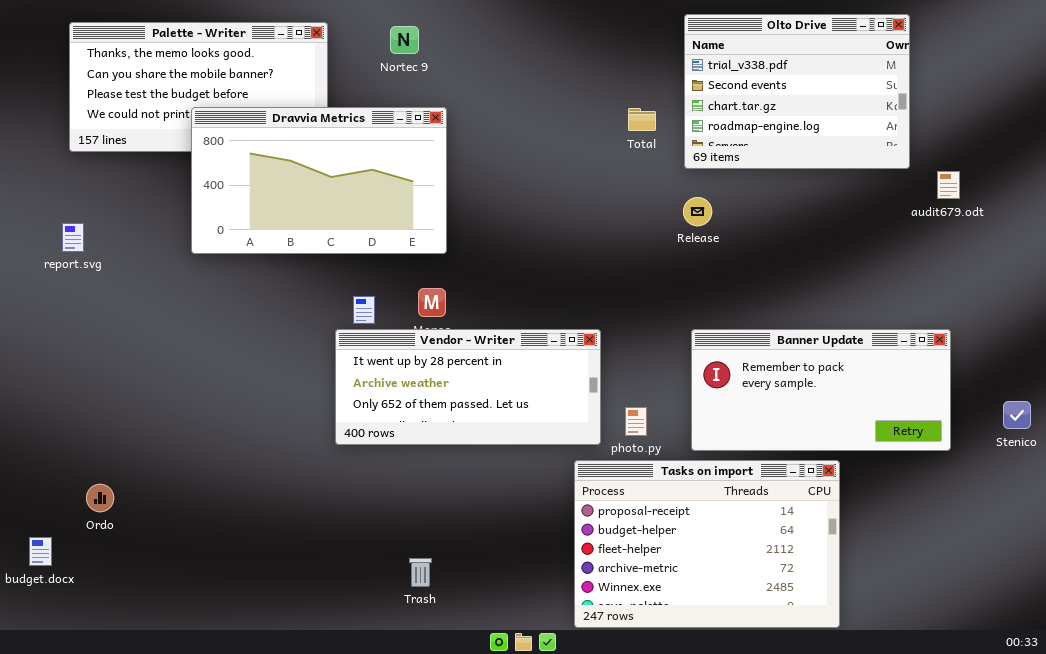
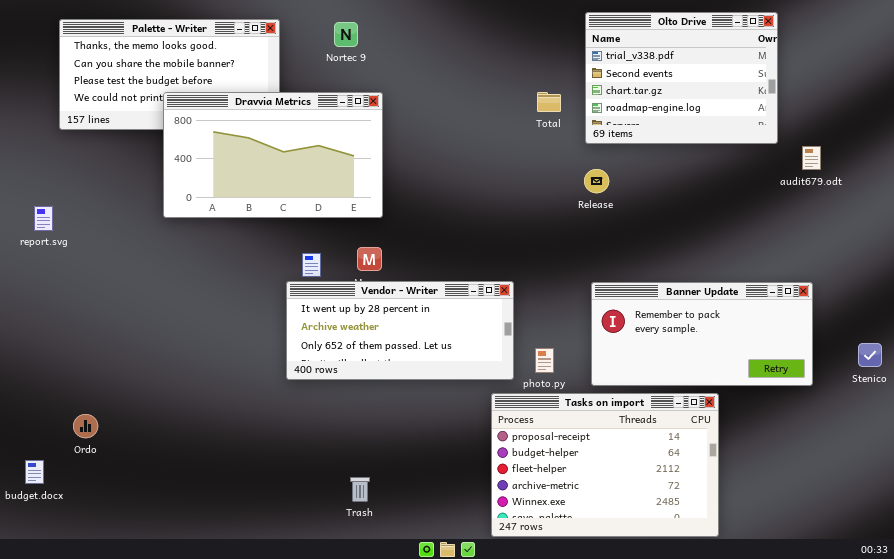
report.svg: [62,223,84,252] -> [34,206,53,231], moved

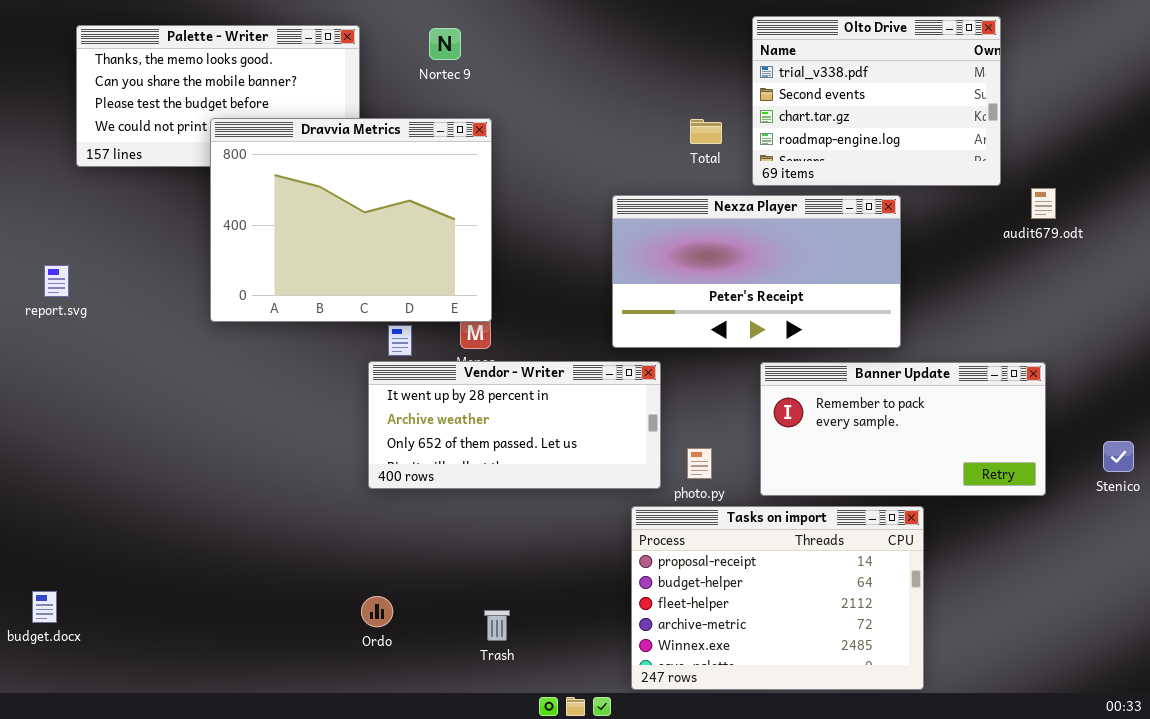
Dravvia Metrics: [163,92,383,218] -> [210,118,492,322], resized
Nexza Player: none -> [612,195,901,348], opened
Ordo: [73,414,98,438] -> [361,596,393,627], moved
Trash: [350,477,370,502] -> [484,610,510,641], moved

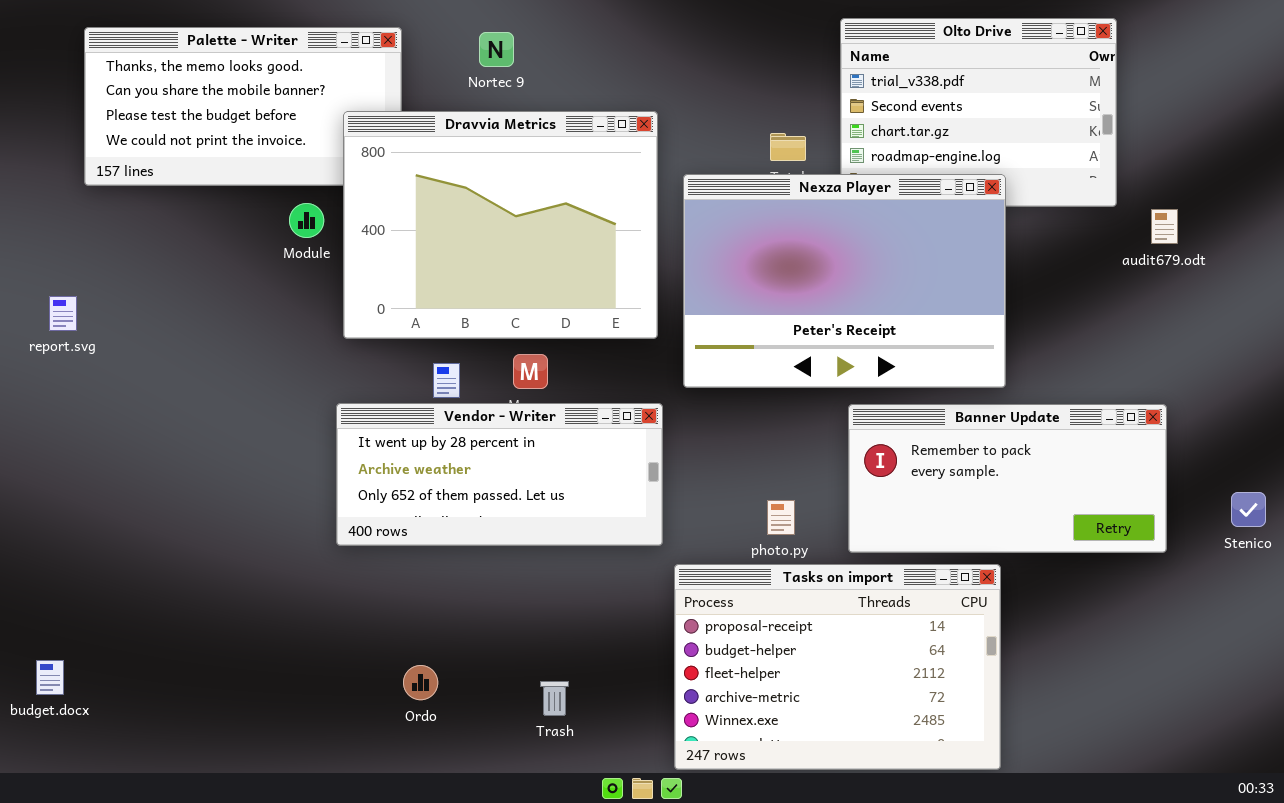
Dravvia Metrics: [210,118,492,322] -> [343,111,658,339], moved
Nexza Player: [612,195,901,348] -> [683,174,1006,388], resized
Vendor - Writer: [368,361,661,489] -> [336,403,663,546], moved
Tasks on import: [631,506,924,690] -> [674,564,1001,770], moved

